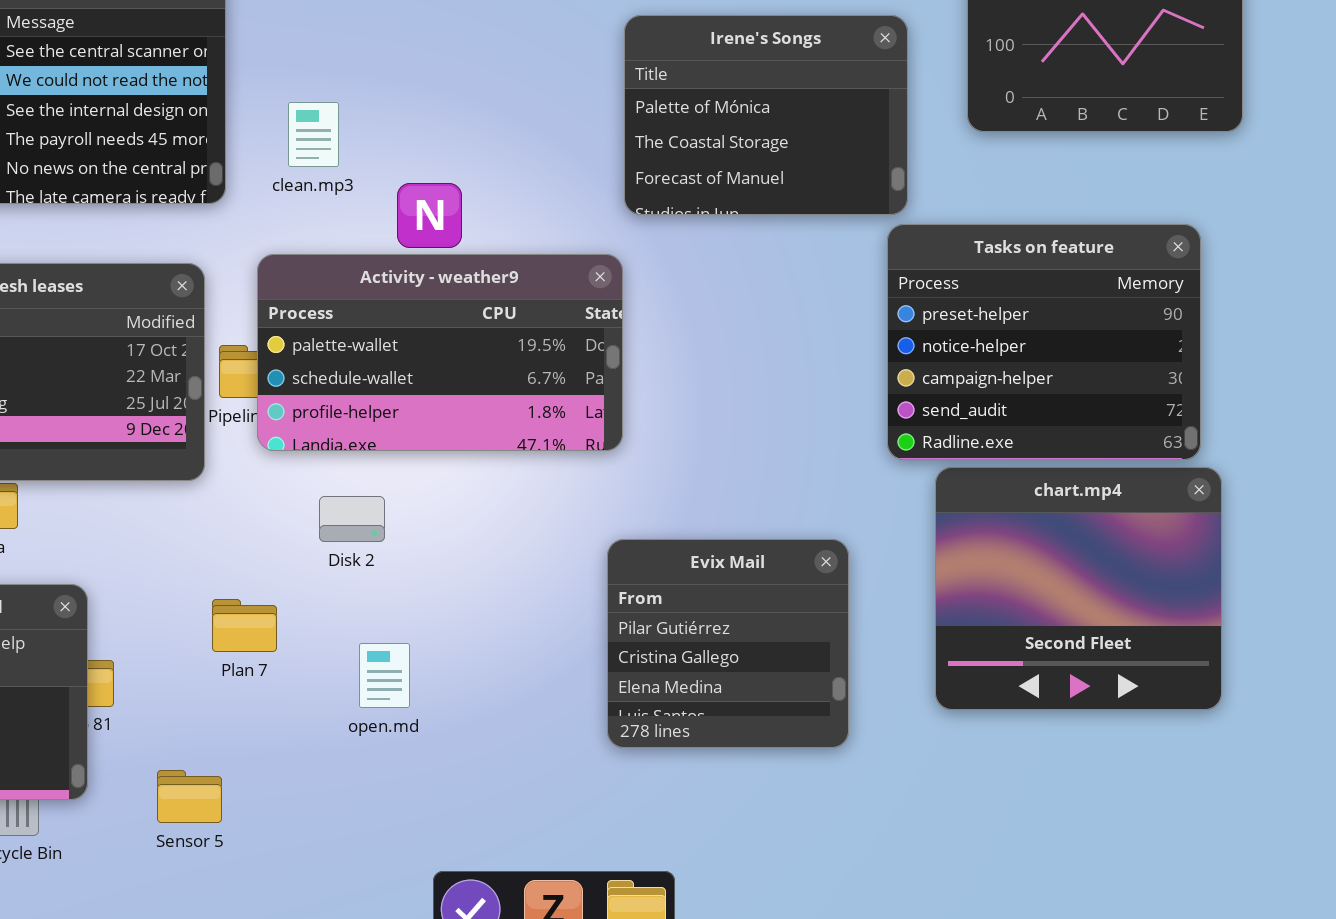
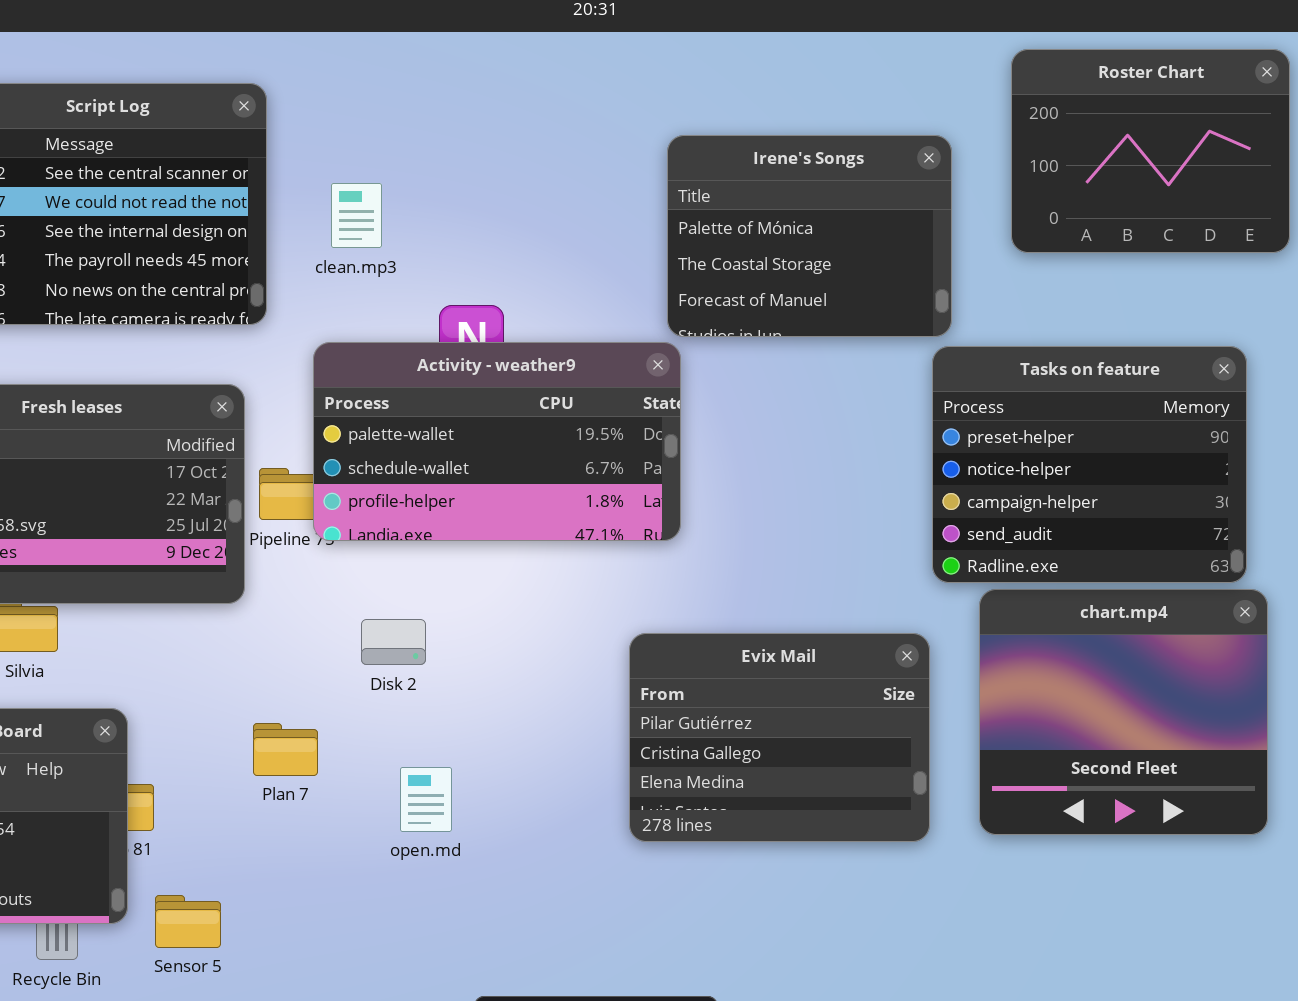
clean.mp3: [288,102,339,167] -> [331,183,382,248], moved
Activity - weather9: [257,254,623,451] -> [313,342,681,541], moved
Evix Mail: [607,539,849,748] -> [629,633,930,842], moved, resized
Sensor 5: [157,770,222,823] -> [155,895,221,948], moved

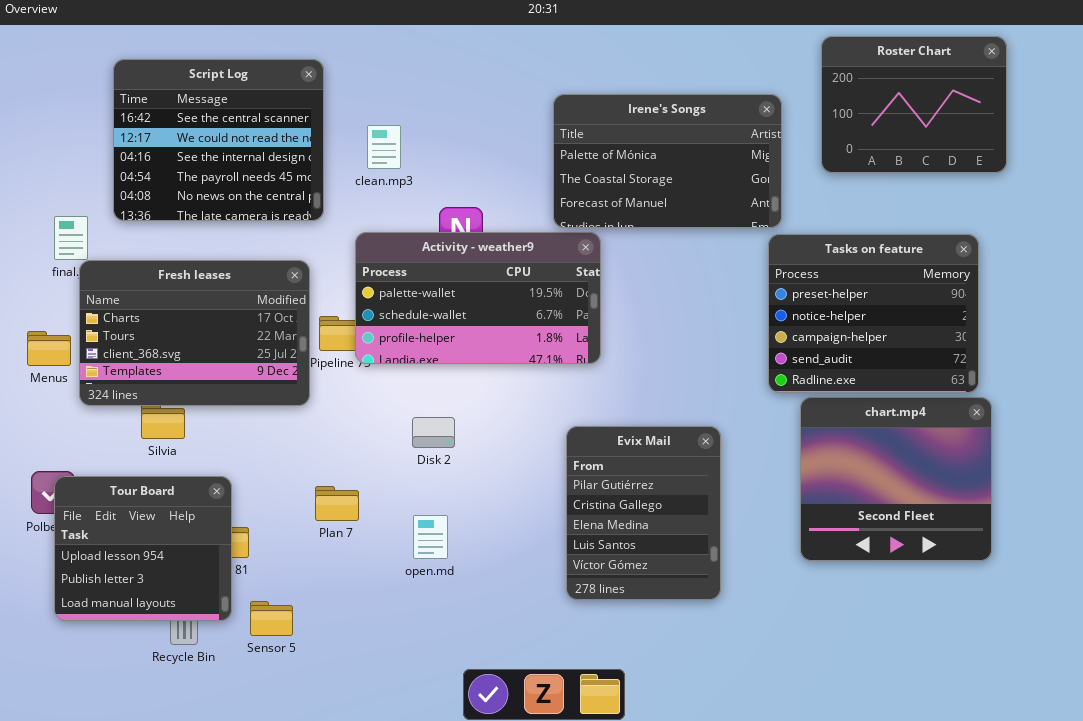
Irene's Songs: [667,135,952,337] -> [553,94,782,228], resized
Disk 2: [361,619,426,665] -> [412,417,455,448], moved
Evix Mail: [629,633,930,842] -> [566,426,721,600], resized

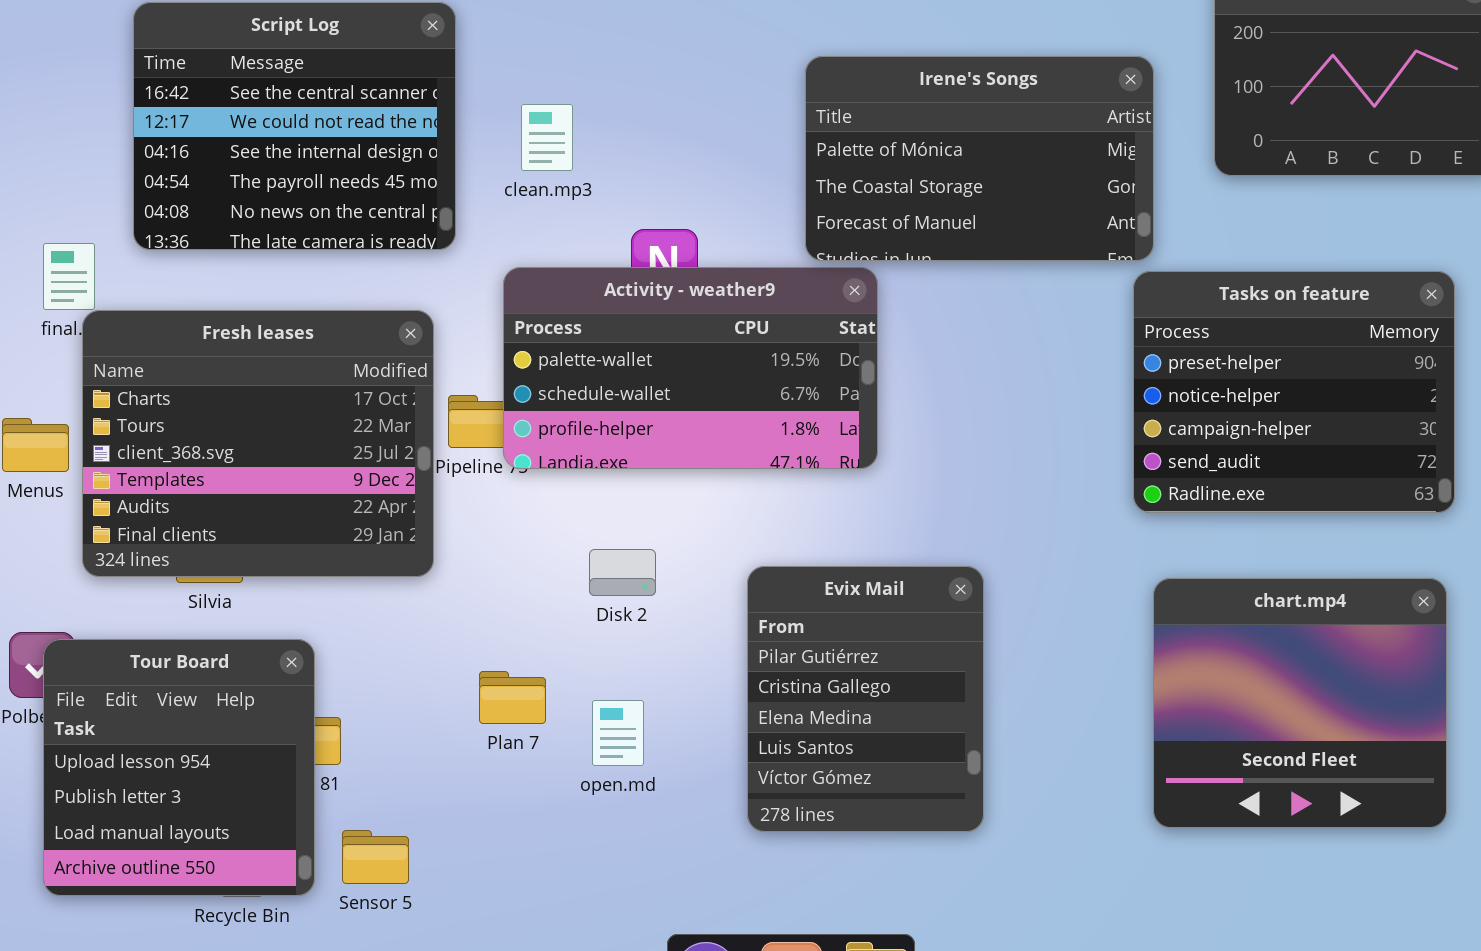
Fresh leases: [79,260,310,406] -> [82,310,434,577], resized
chart.mp4: [800,397,992,561] -> [1153,578,1447,828], moved
Evix Mail: [566,426,721,600] -> [747,566,984,832], moved
Tour Board: [54,476,232,621] -> [43,639,315,896], resized
Plan 7: [315,486,359,521] -> [479,671,546,724], moved

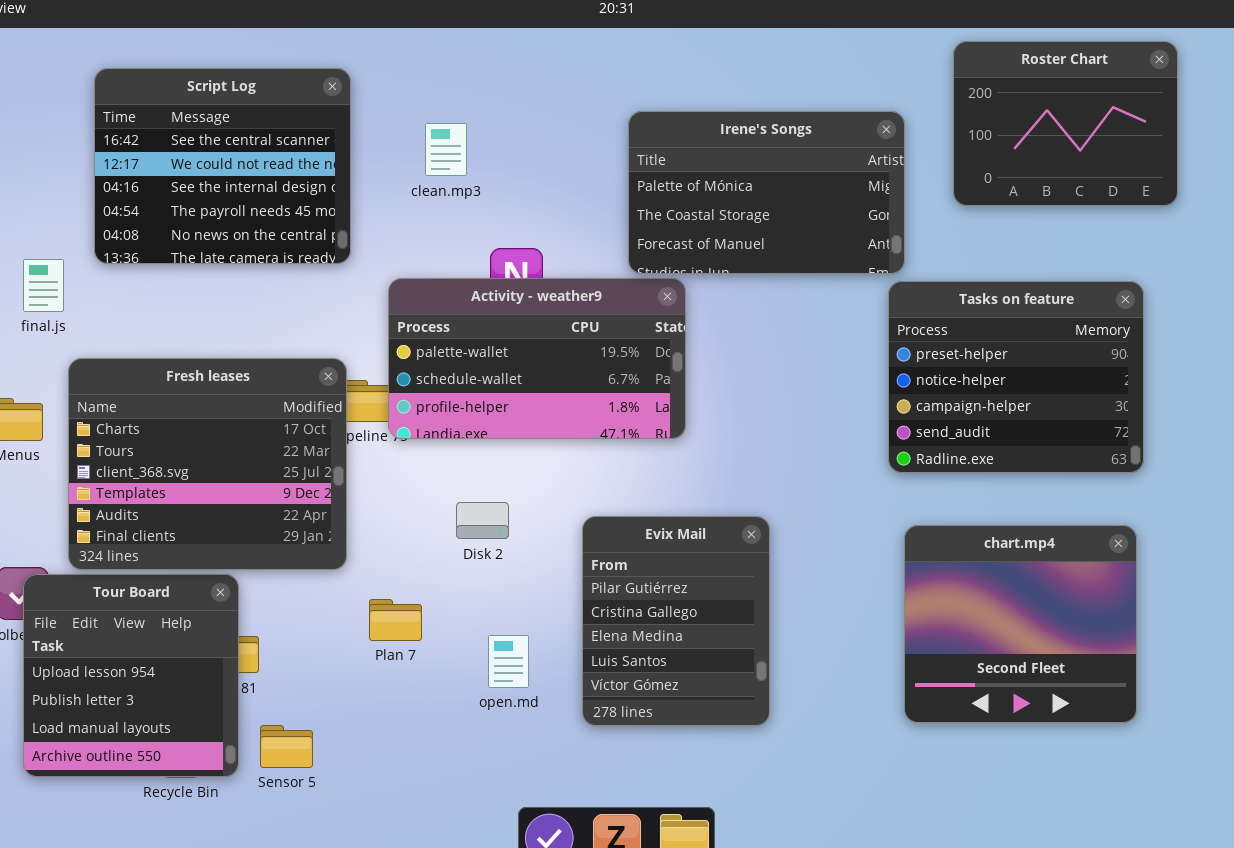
clean.mp3: [521,104,573,171] -> [425,123,467,176], moved
Fresh leases: [82,310,434,577] -> [68,358,347,570], moved
open.md: [592,700,644,766] -> [488,635,529,688], moved

